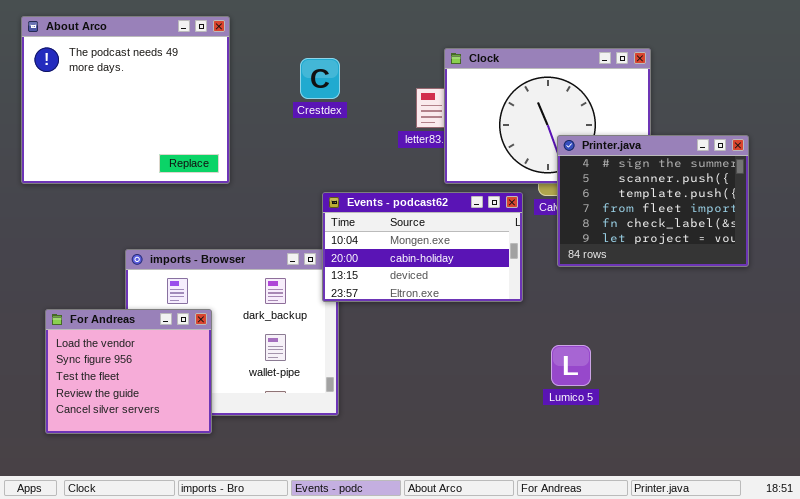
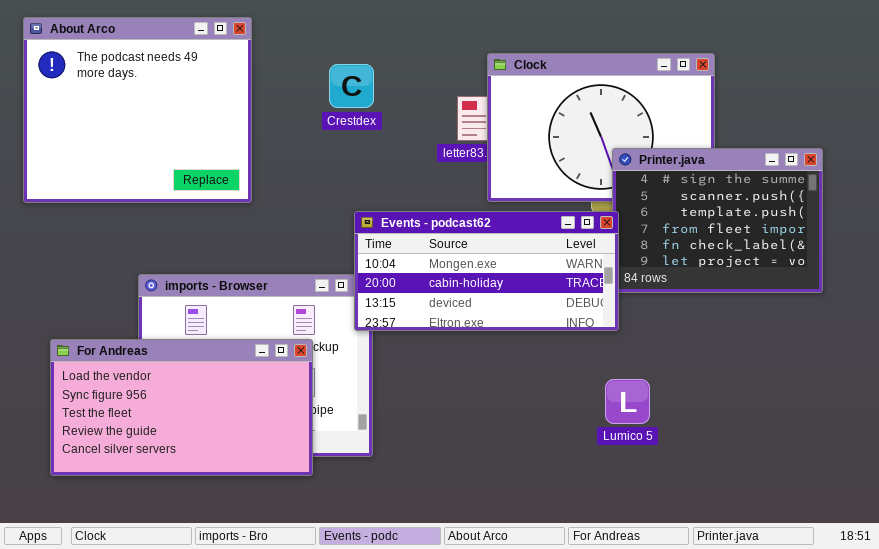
Events - podcast62: [322,192,523,302] -> [354,211,619,331], resized
For Andreas: [45,309,212,434] -> [50,339,313,476], resized

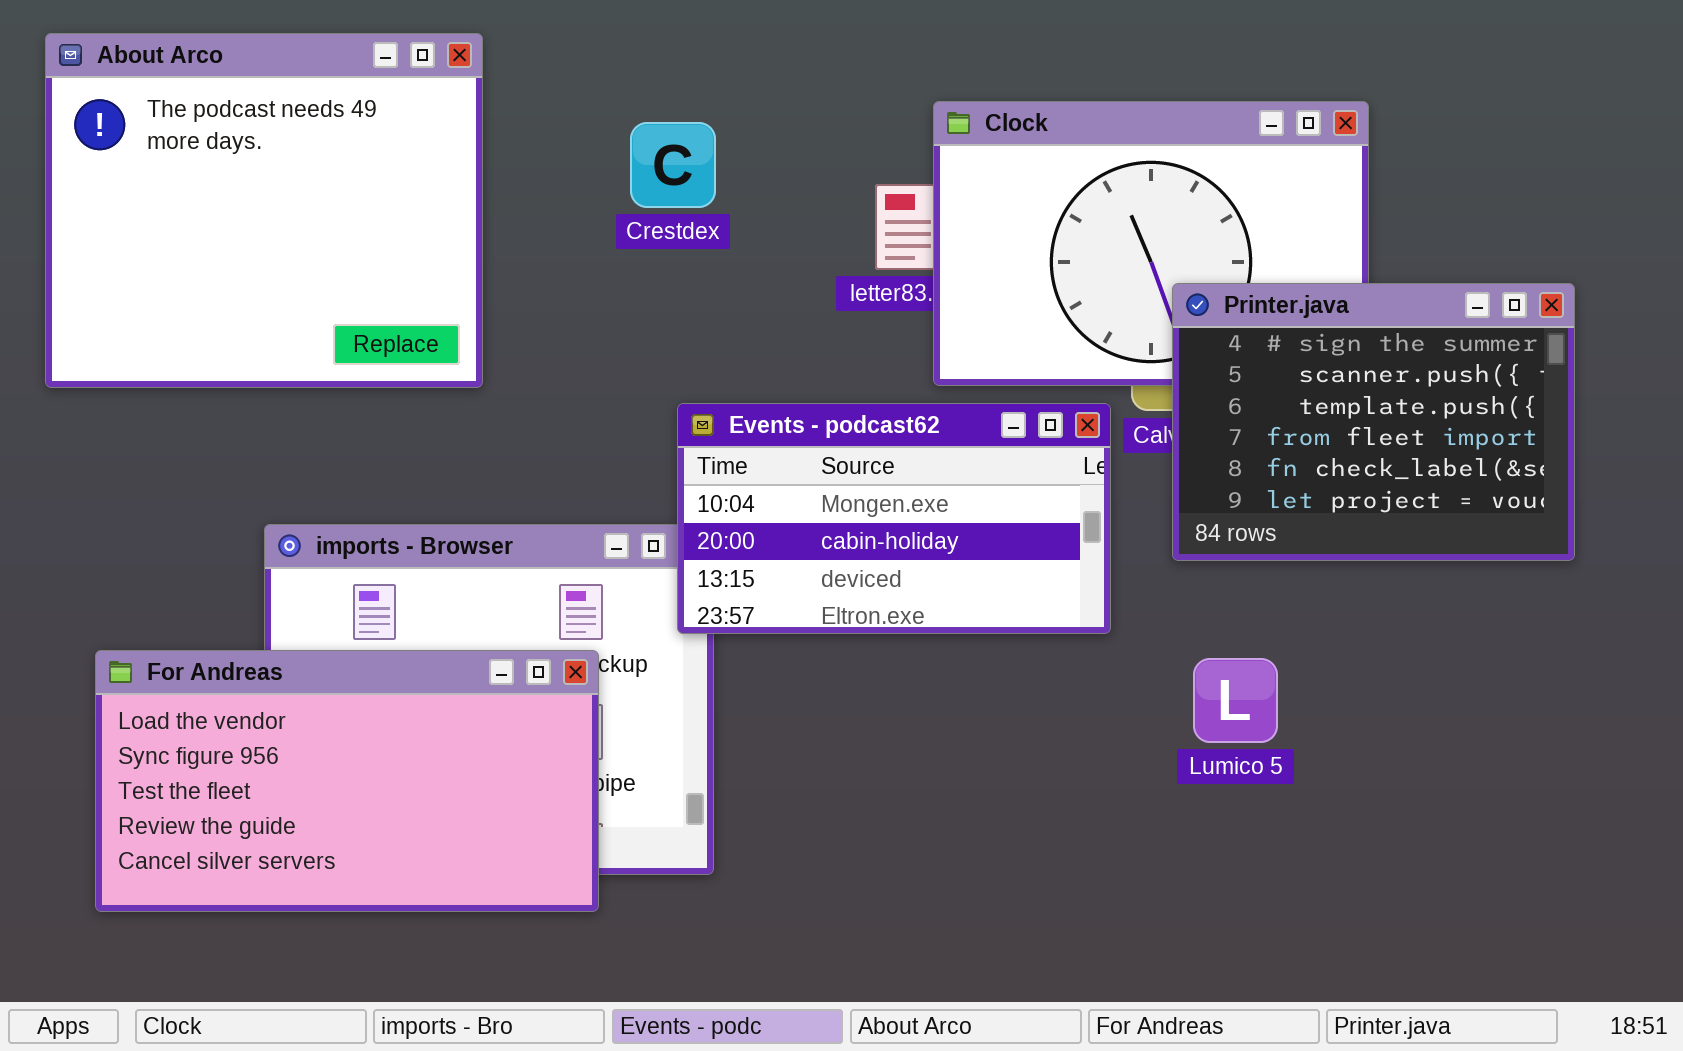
Events - podcast62: [354,211,619,331] -> [677,403,1111,634], resized
Lumico 5: [605,379,650,424] -> [1193,658,1278,743], moved

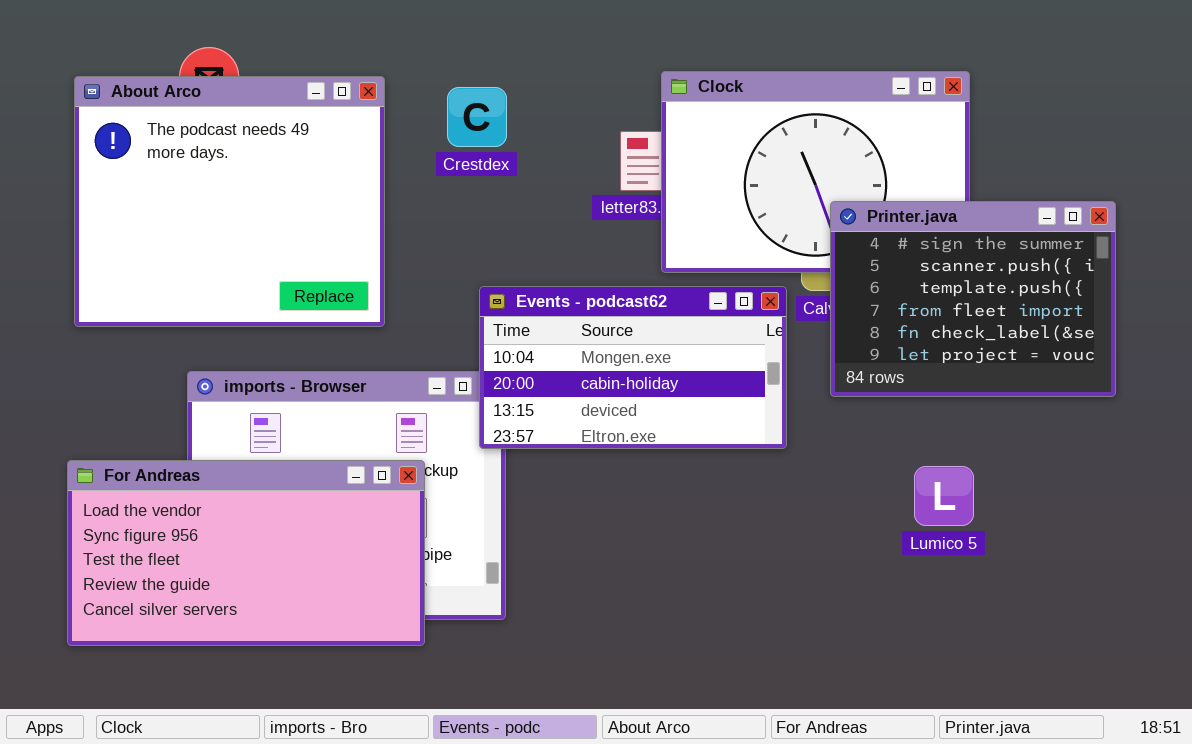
About Arco: [45,33,483,388] -> [74,76,385,327], moved
Lumico 5: [1193,658,1278,743] -> [914,466,974,526], moved

